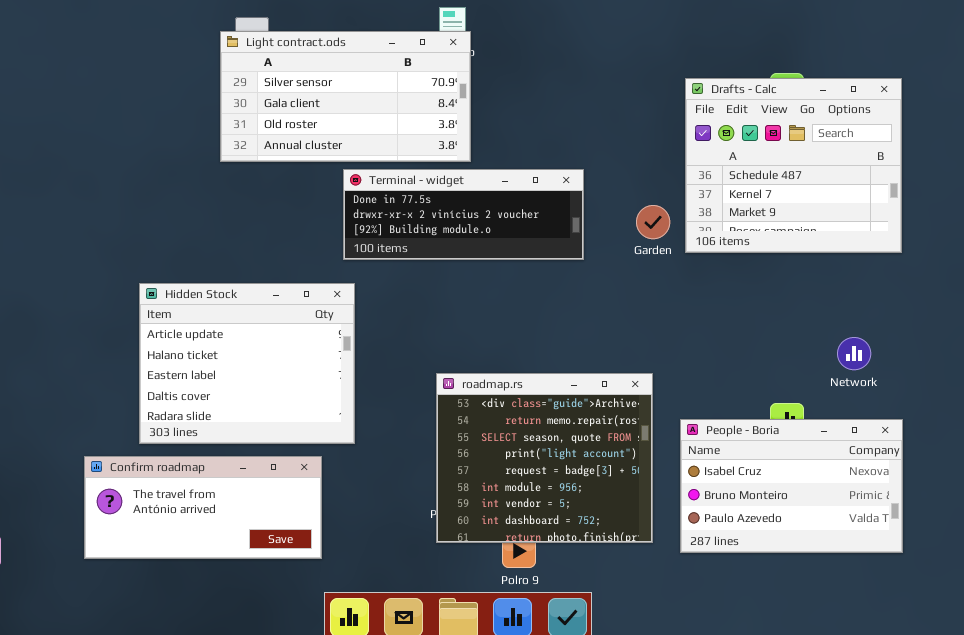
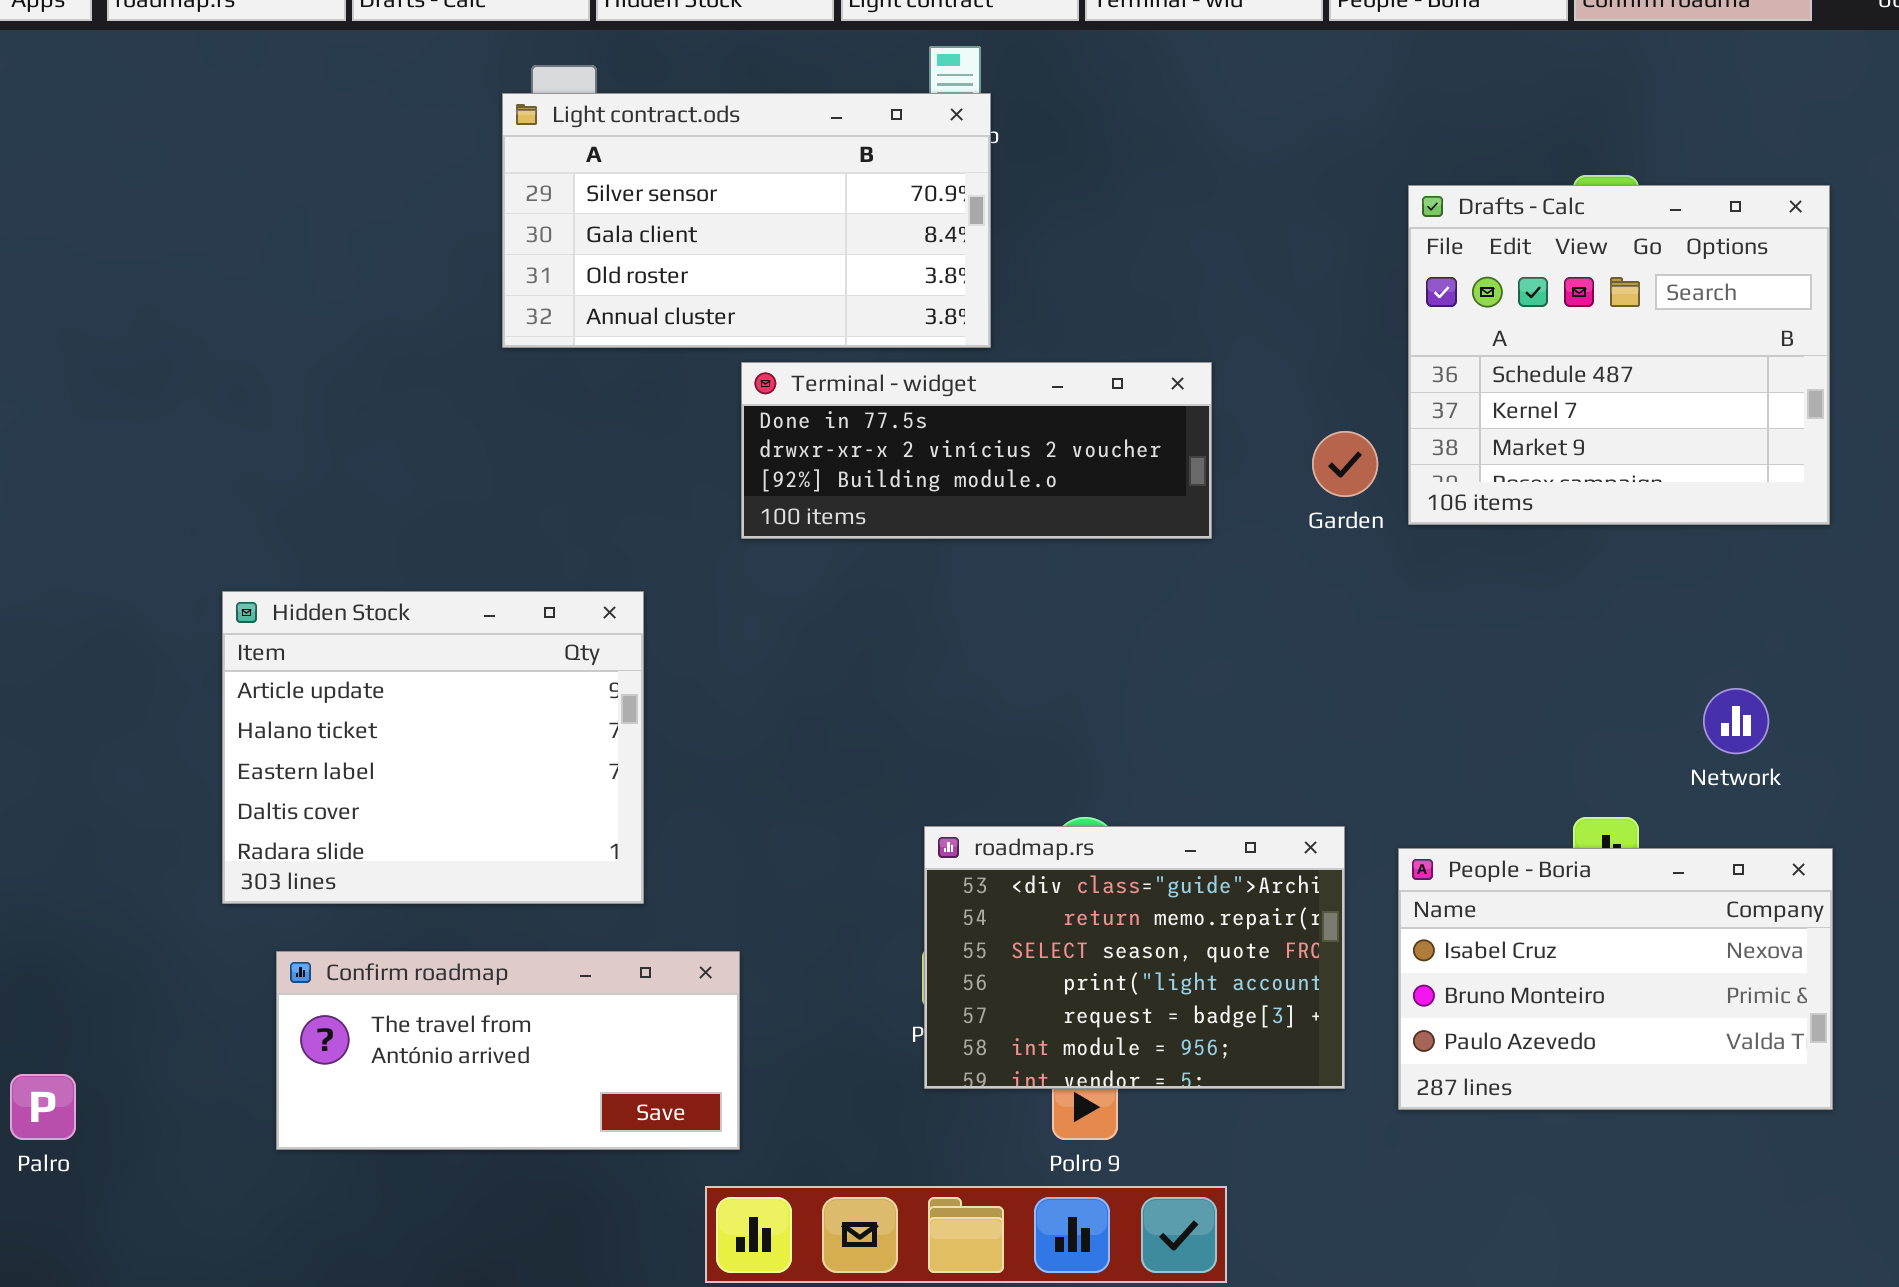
Hidden Stock: [139,283,355,444] -> [222,591,644,904], moved
roadmap.rs: [436,373,653,543] -> [924,826,1345,1089], resized
Confirm roadmap: [84,456,322,559] -> [276,951,740,1150], moved

